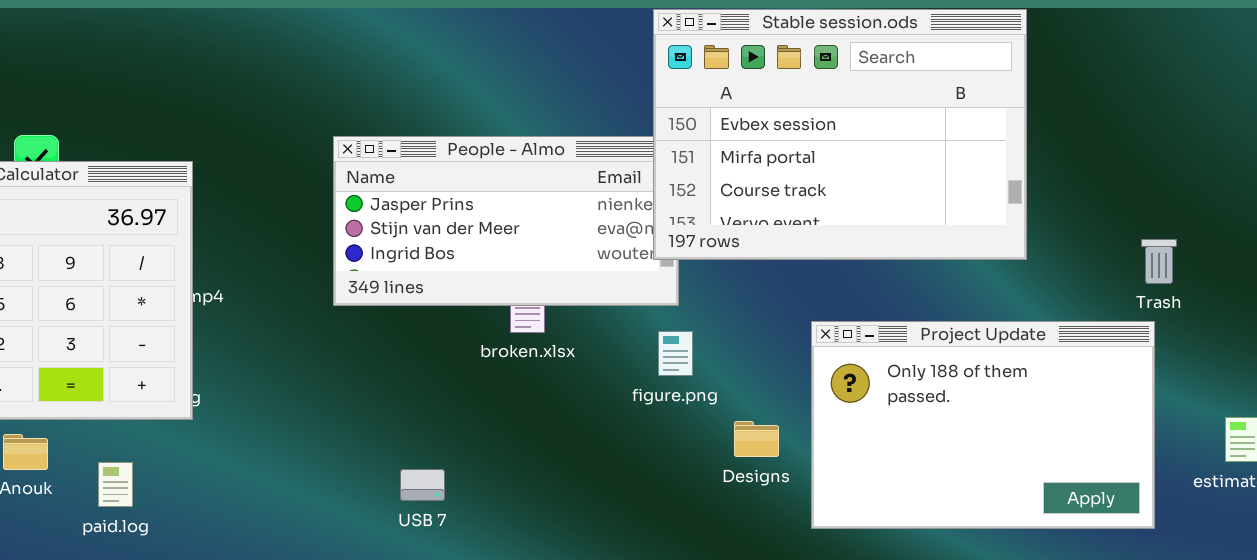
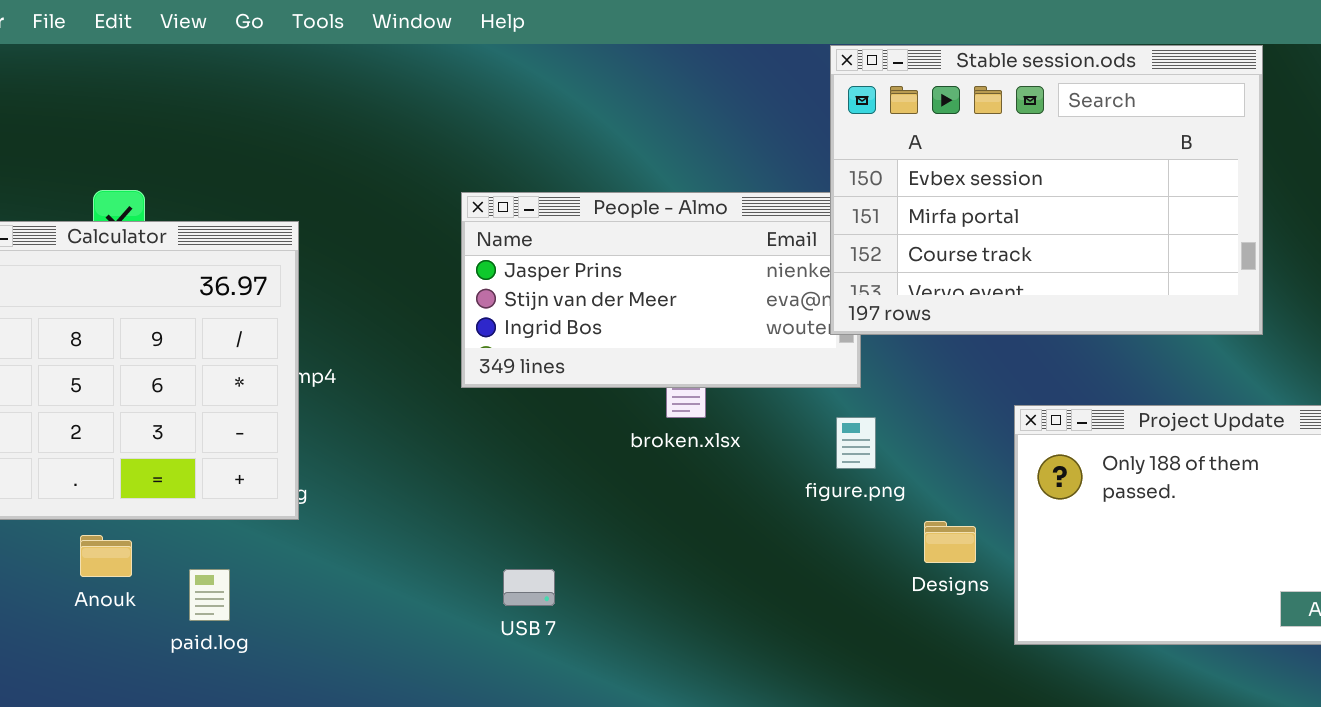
USB 7: [400,469,445,501] -> [503,569,555,606], moved

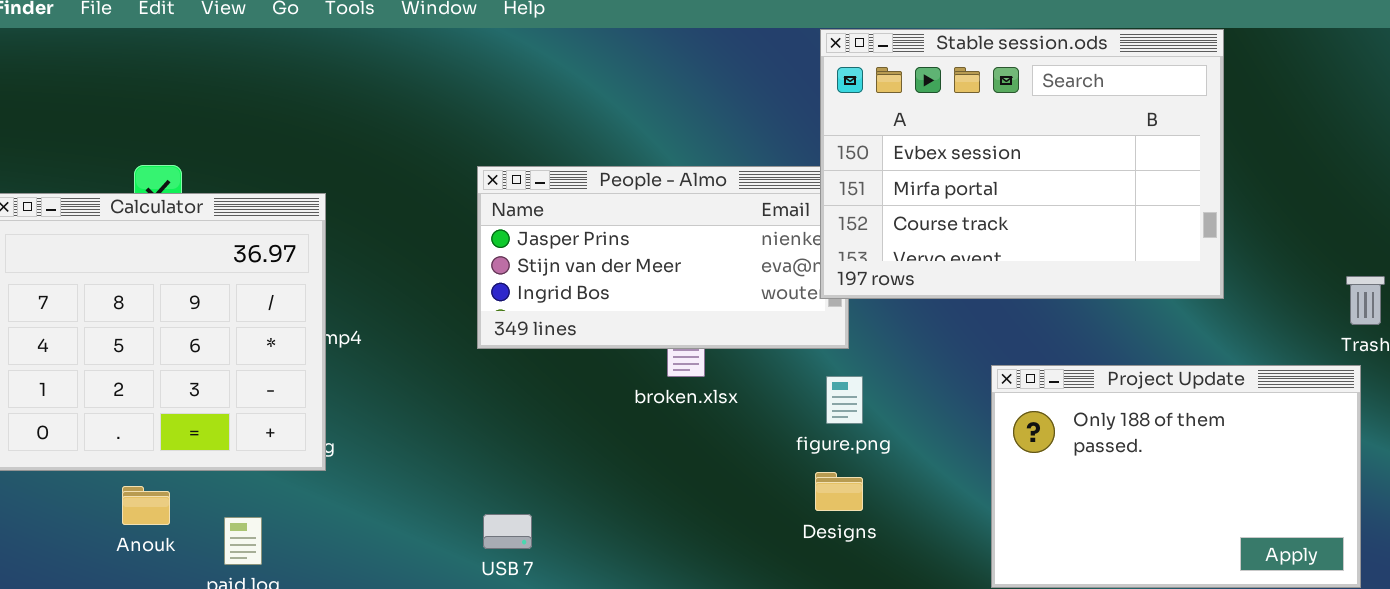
Designs: [924,521,976,563] -> [815,472,863,511], moved
USB 7: [503,569,555,606] -> [483,514,532,549], moved

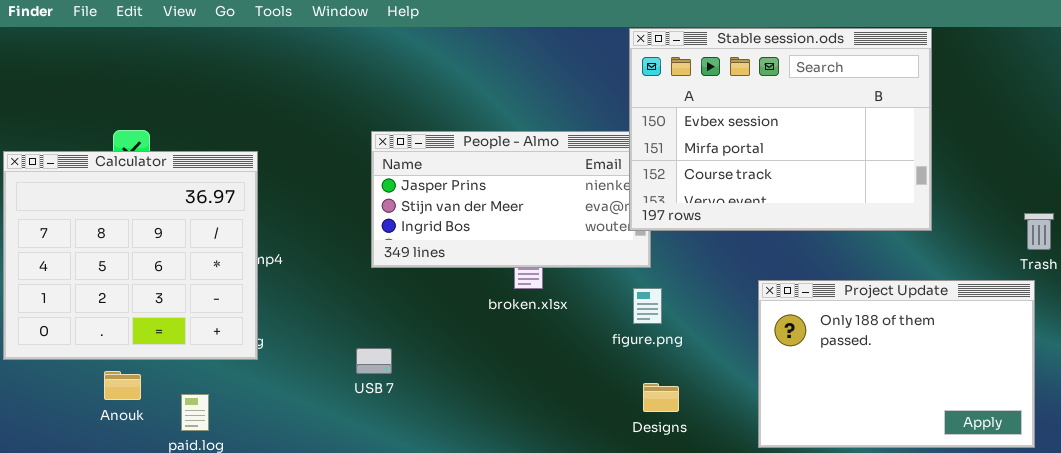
Designs: [815,472,863,511] -> [643,383,679,412], moved
USB 7: [483,514,532,549] -> [356,348,392,374], moved

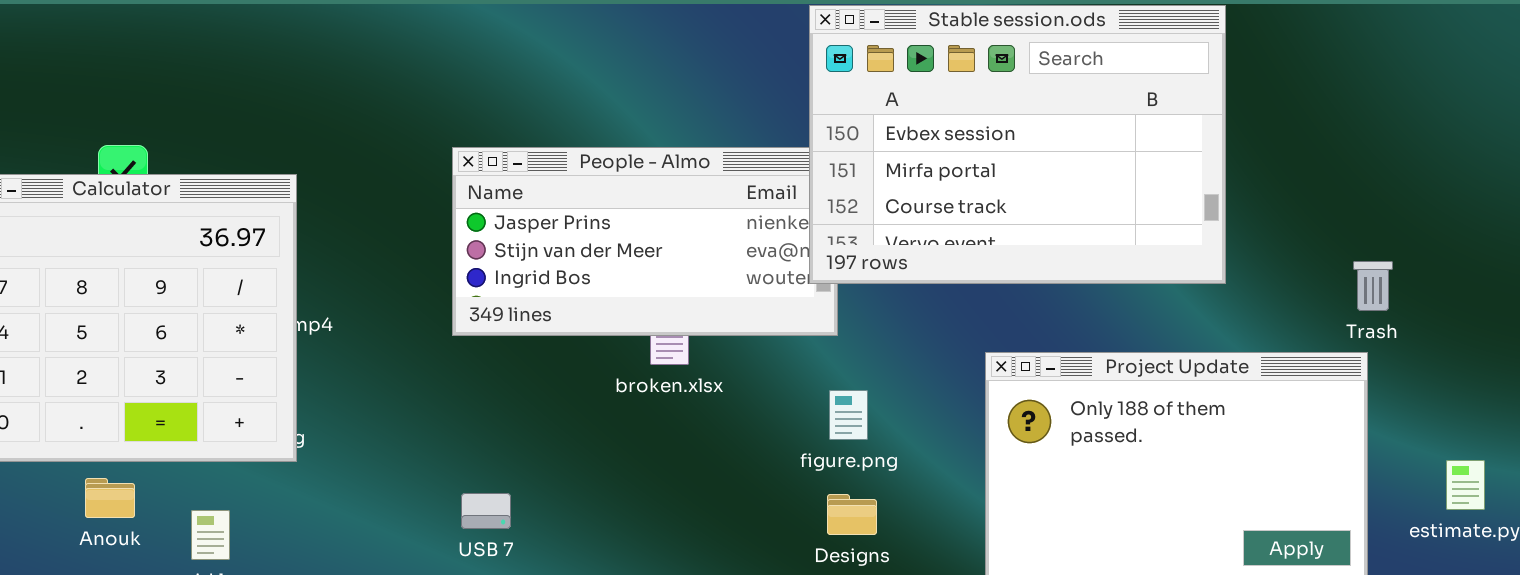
figure.png: [633,288,662,324] -> [829,390,868,440], moved
USB 7: [356,348,392,374] -> [461,493,511,529], moved

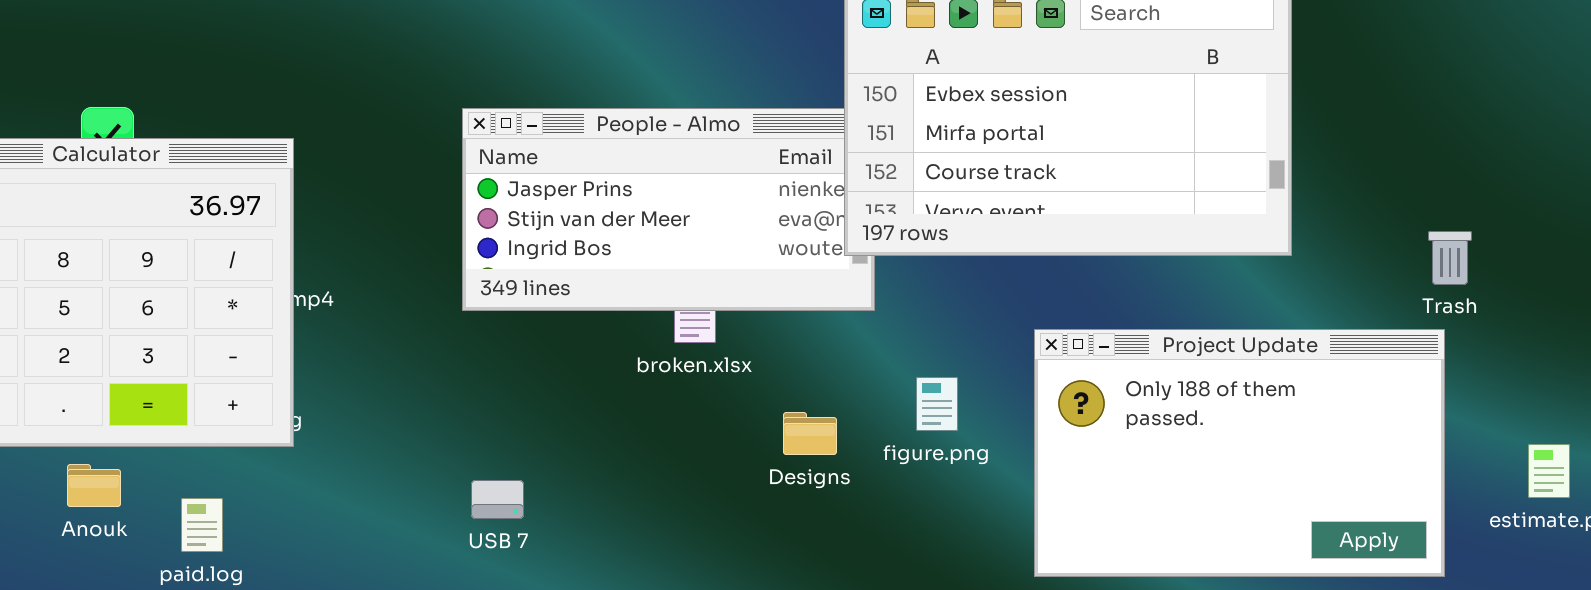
figure.png: [829,390,868,440] -> [916,377,958,431], moved
Designs: [827,494,877,535] -> [783,412,837,455], moved

